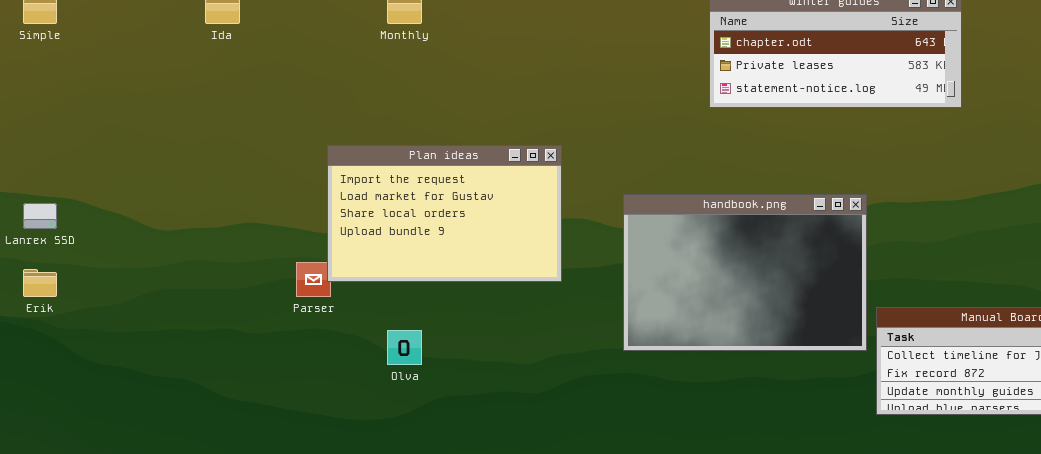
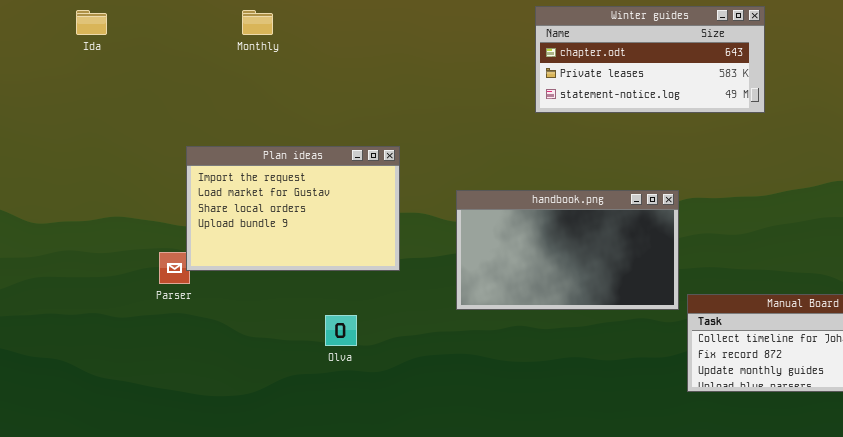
handbook.png: [623,194,867,351] -> [456,190,679,310], resized
Olva: [387,330,422,365] -> [325,315,357,346], moved

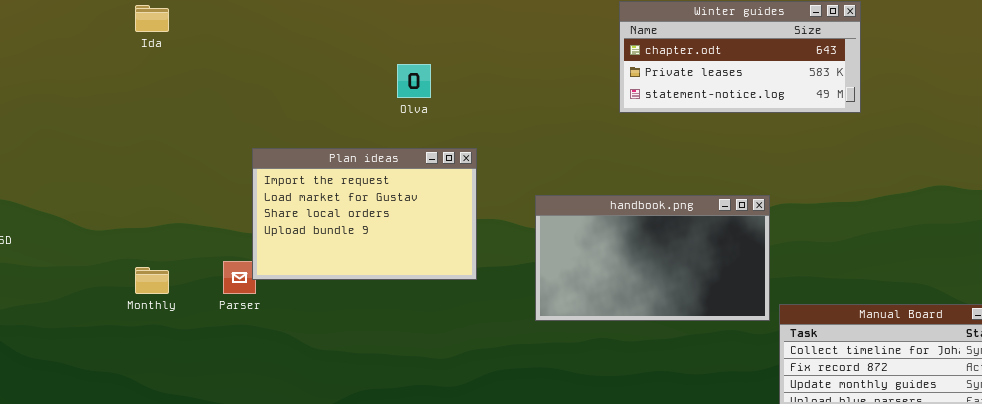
Monthly: [242,10,273,35] -> [135,267,169,294], moved
Olva: [325,315,357,346] -> [397,64,431,98], moved

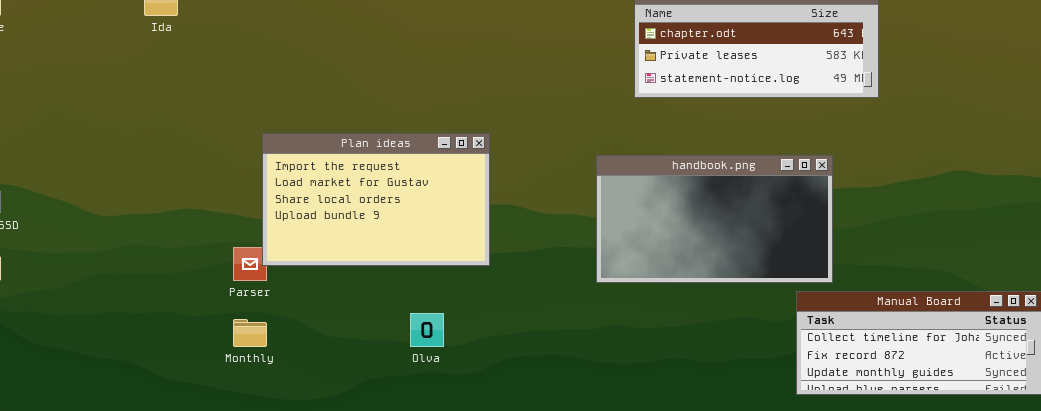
Olva: [397,64,431,98] -> [410,313,444,347], moved
handbook.png: [535,195,770,321] -> [596,155,833,283], moved
Monthly: [135,267,169,294] -> [233,319,267,347], moved

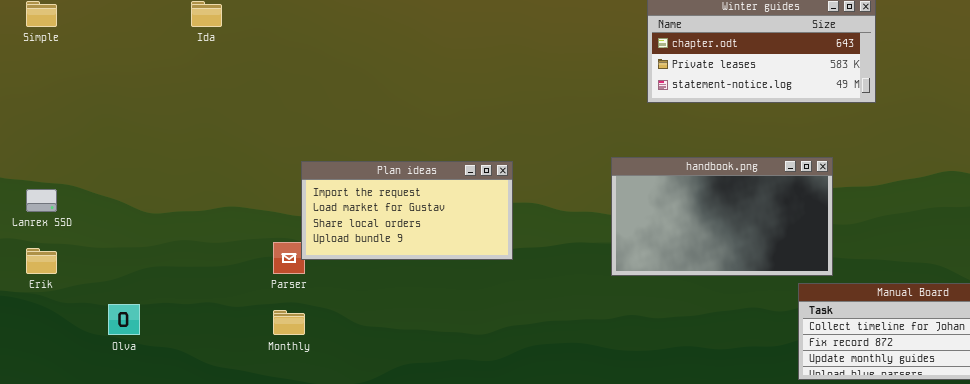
Plan ideas: [262,133,490,266] -> [301,161,513,260], resized
Olva: [410,313,444,347] -> [108,304,140,335], moved

